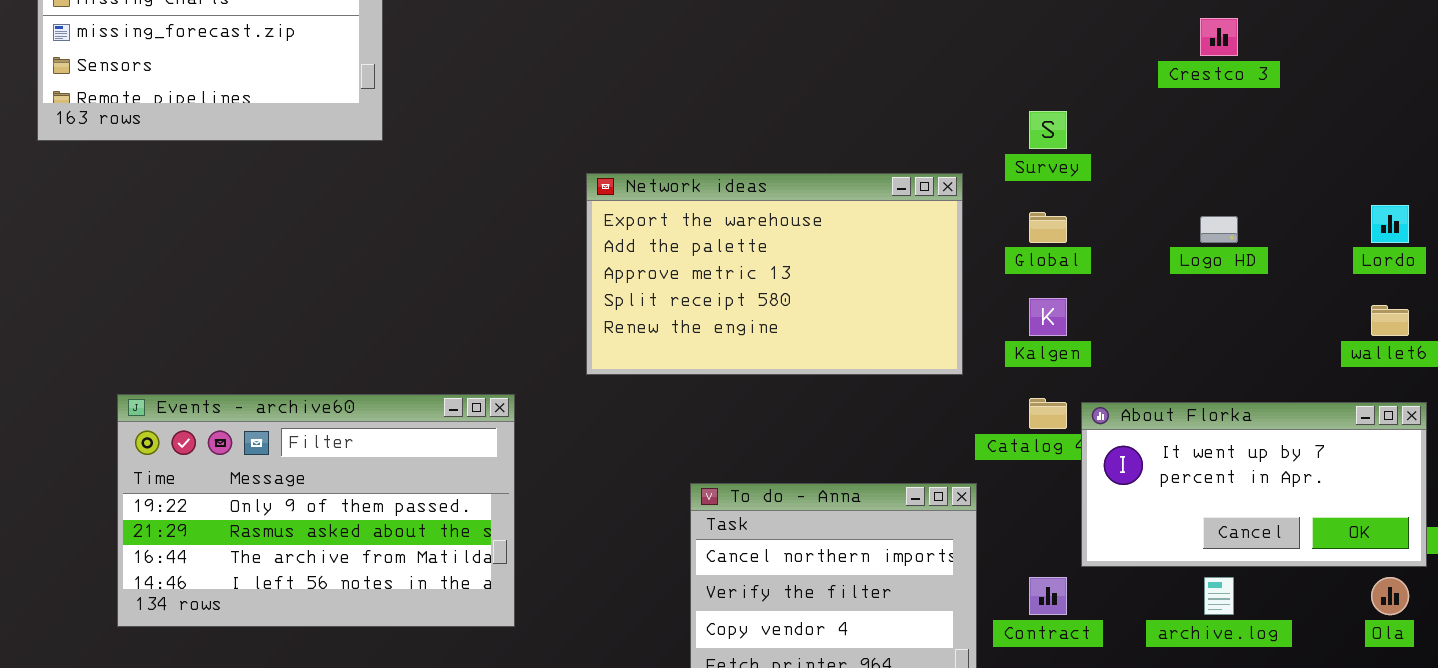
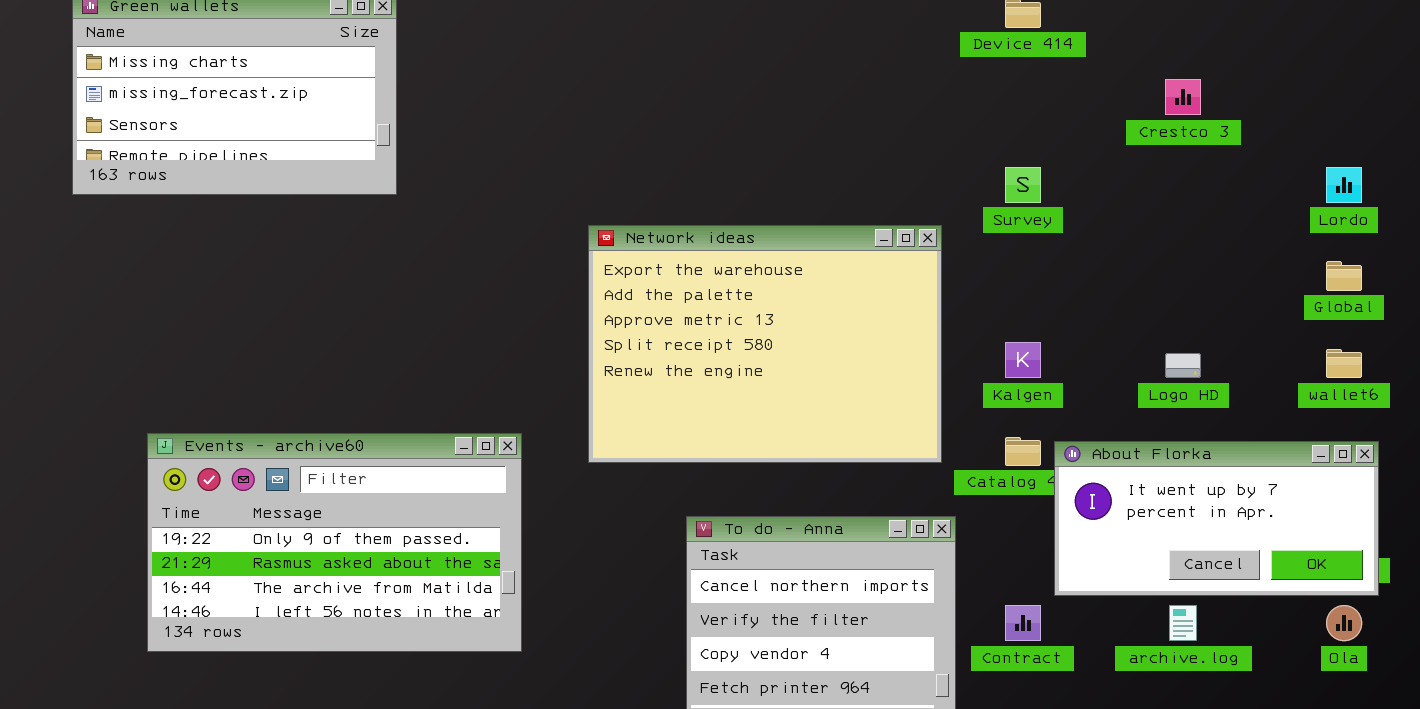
Network ideas: [586,173,963,375] -> [588,225,942,463], resized
Lordo: [1371,205,1409,243] -> [1326,167,1362,203], moved
Global: [1029,212,1067,243] -> [1326,261,1362,291], moved
Logo HD: [1200,216,1238,243] -> [1165,353,1201,378], moved

